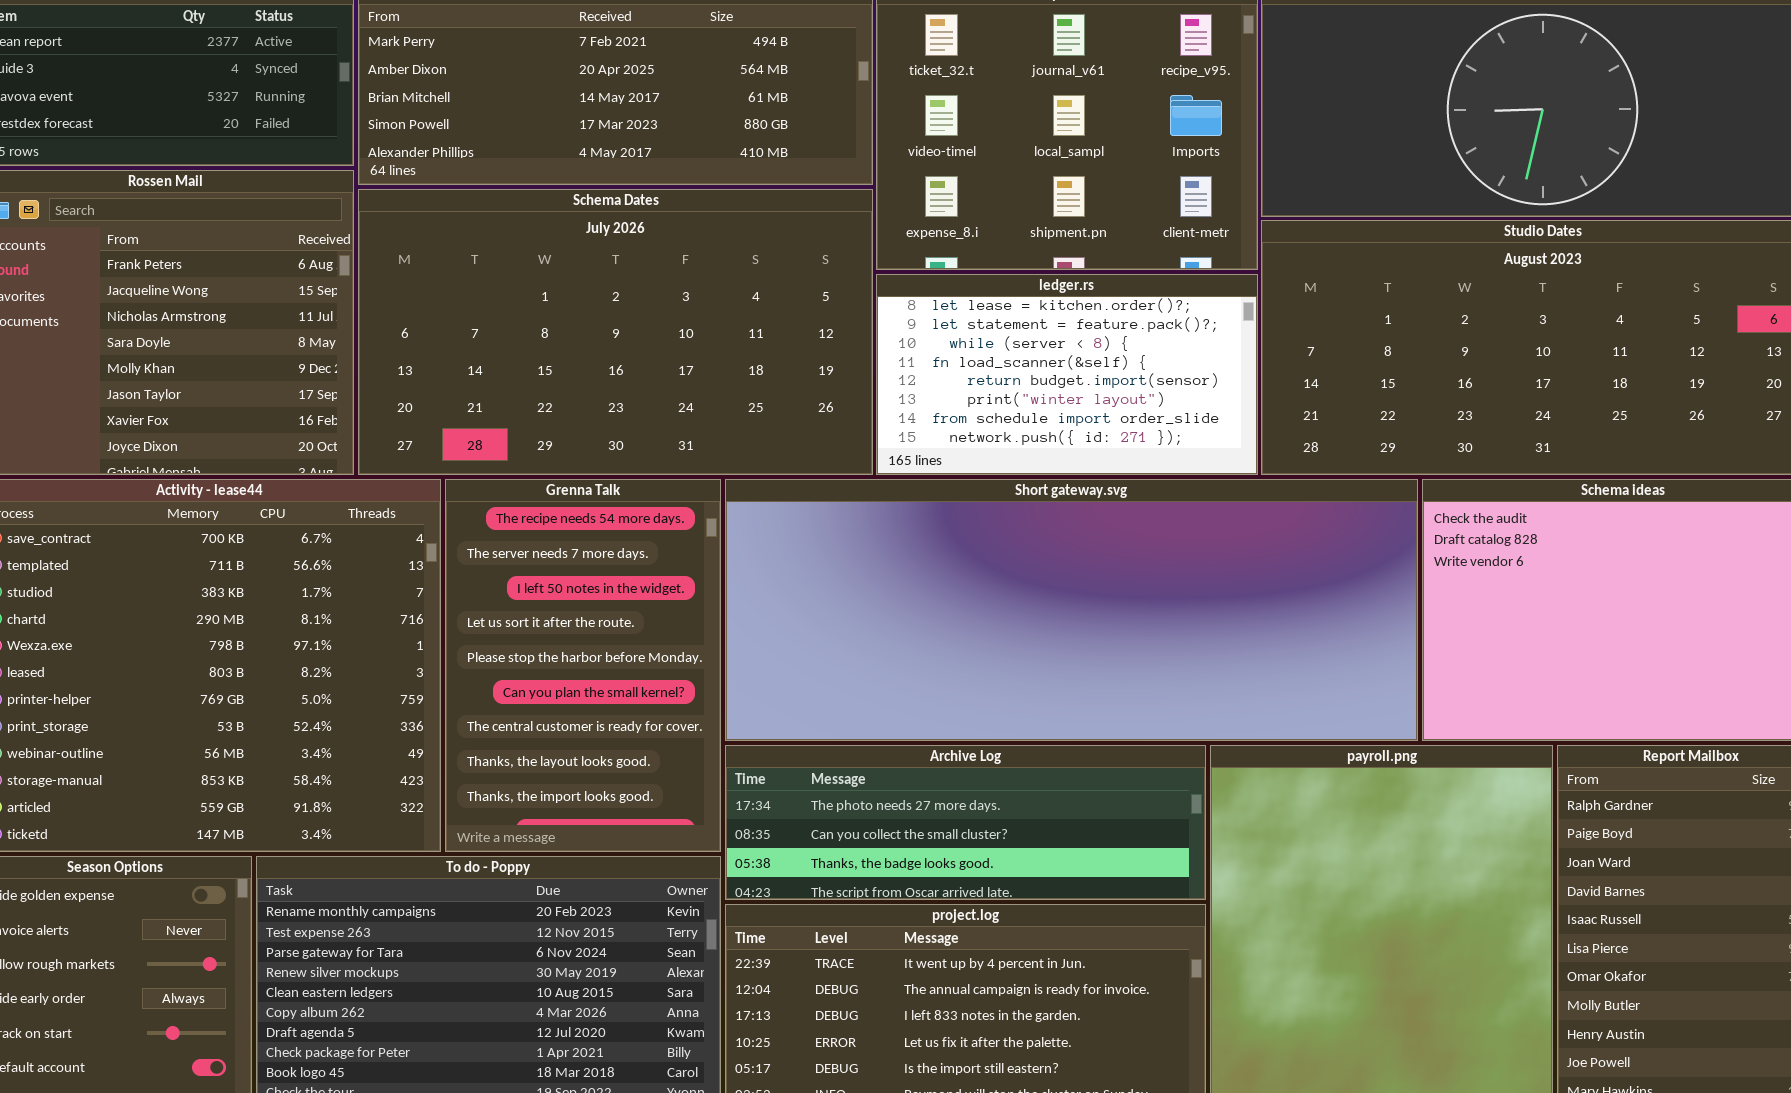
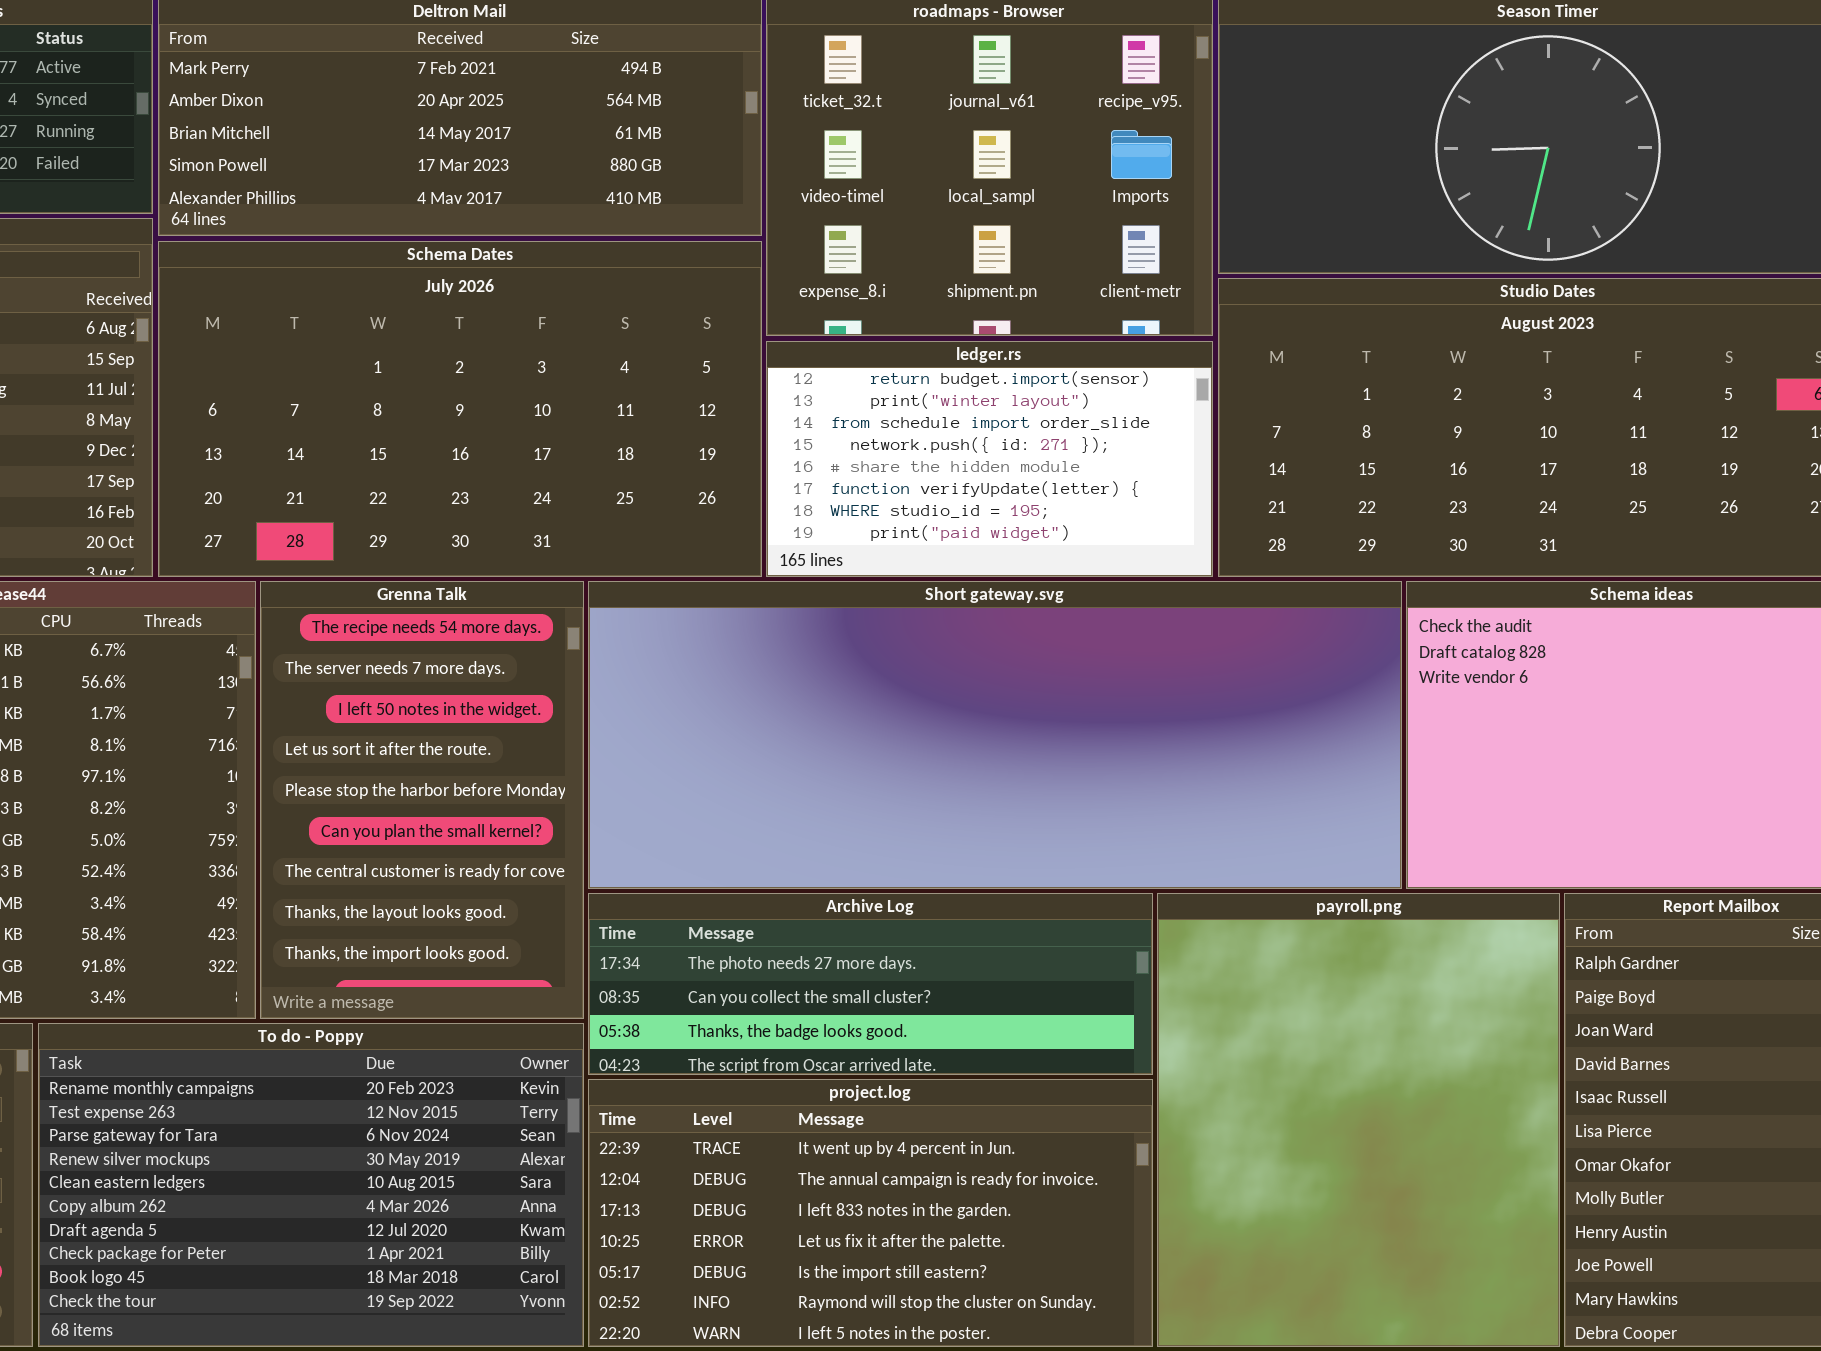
ledger.rs: [876,274,1258,475] -> [766,341,1213,577], scrolled down 4 rows

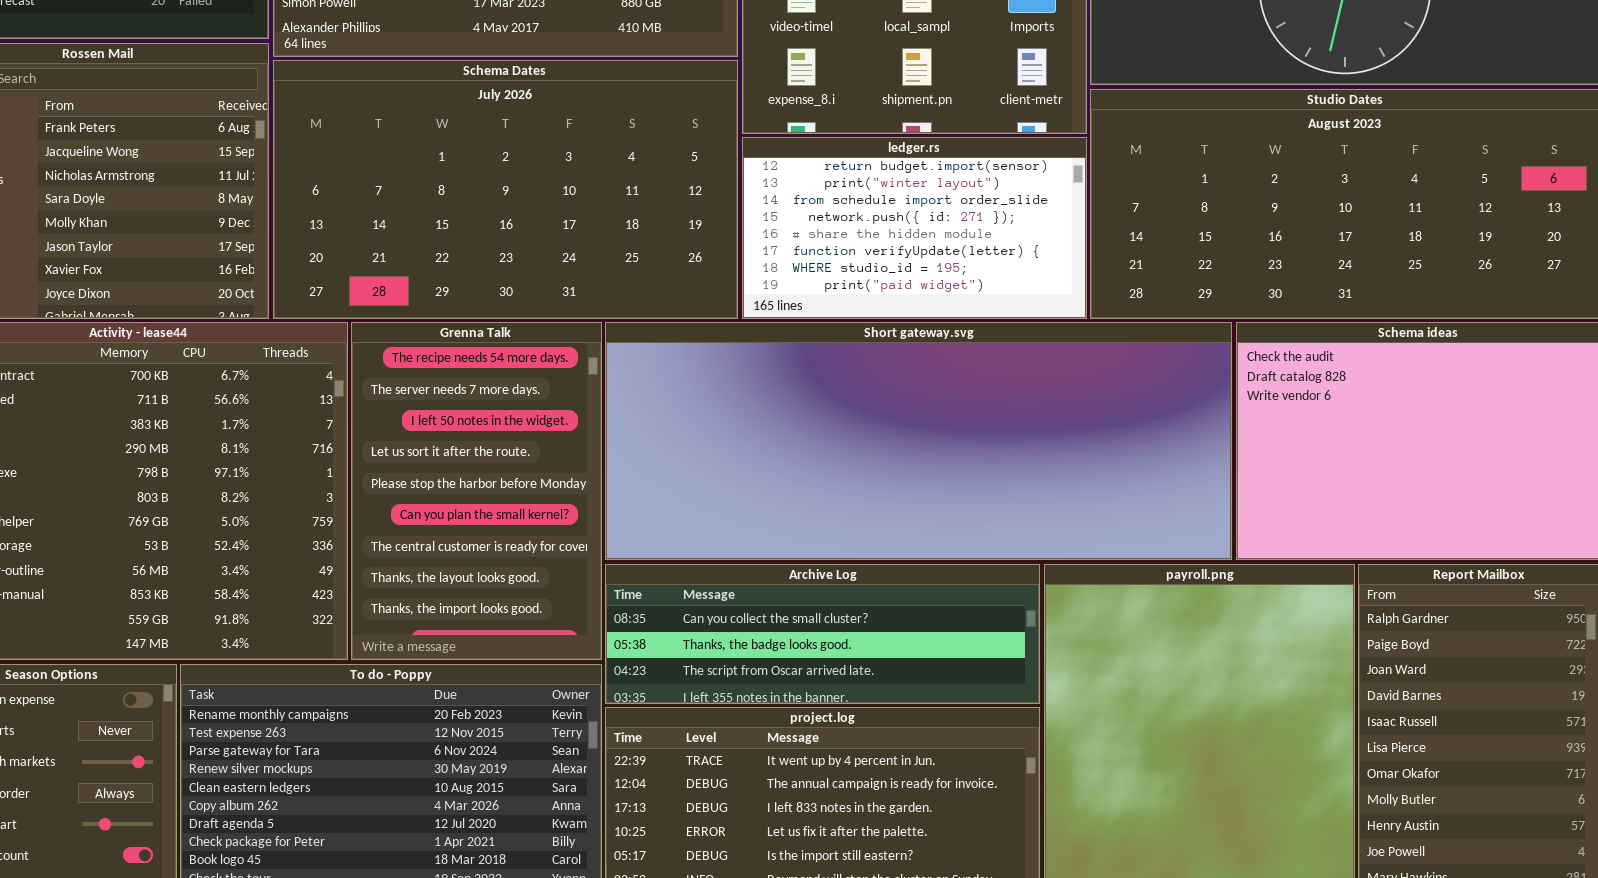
Archive Log: [588,893,1153,1075] -> [605,564,1040,704], scrolled down 1 row

